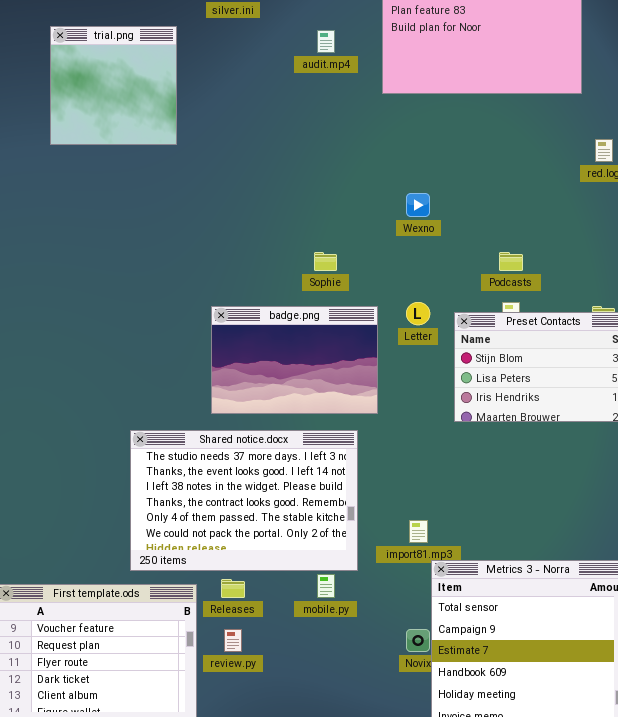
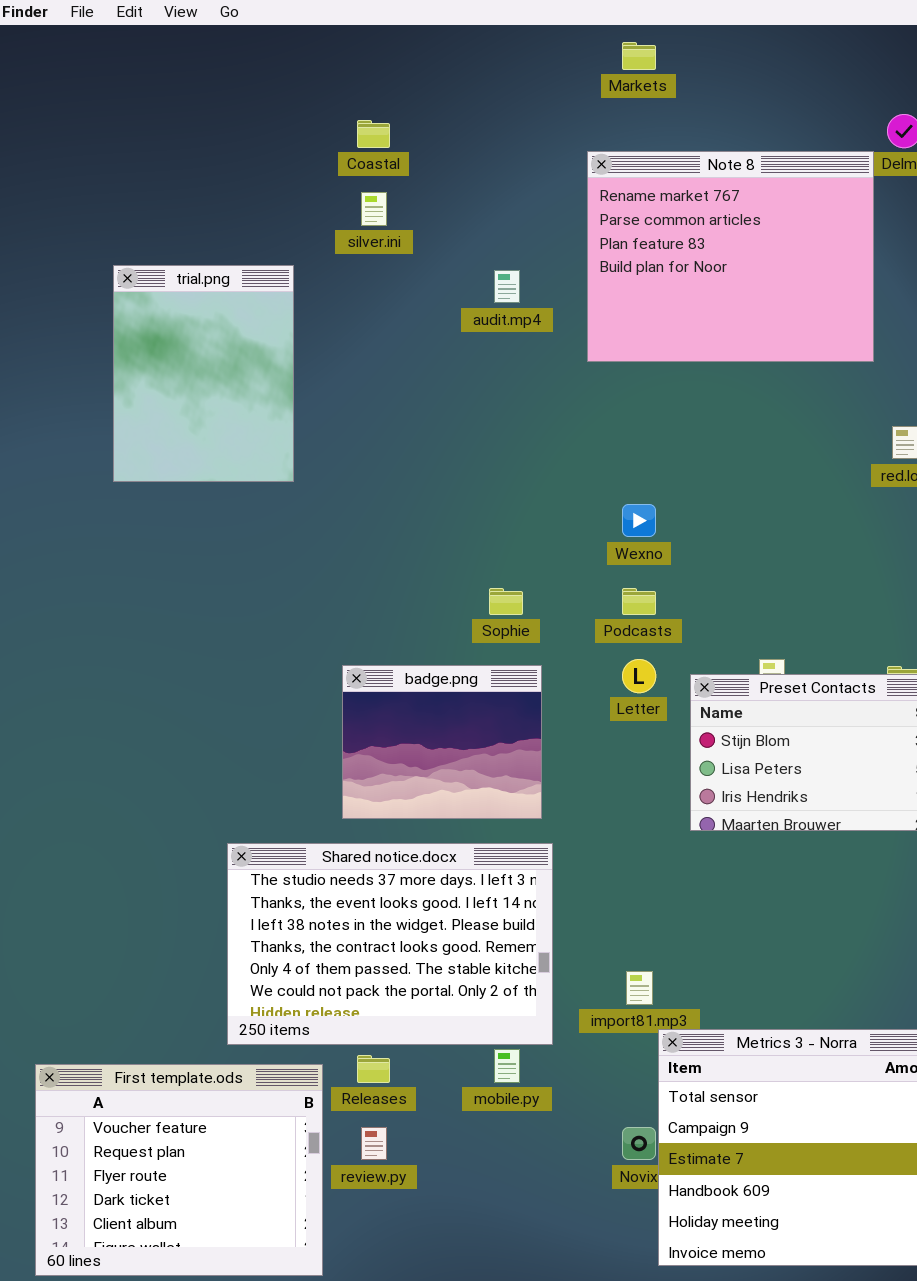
trial.png: [50,26,177,145] -> [113,265,294,482], resized
Podcasts: [499,252,523,271] -> [622,588,656,615], moved
badge.png: [211,306,378,414] -> [342,665,542,819], resized

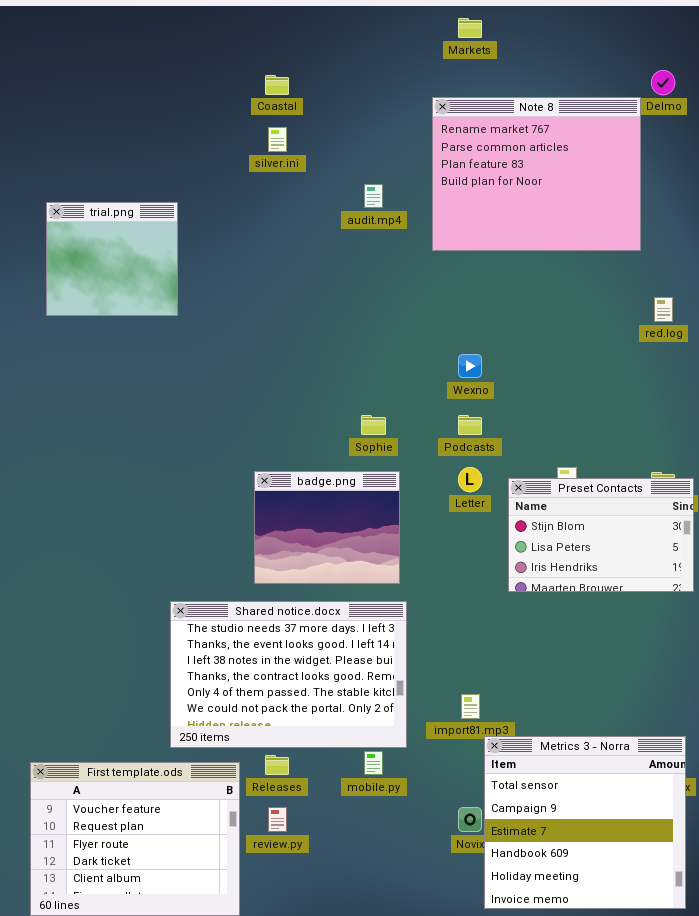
trial.png: [113,265,294,482] -> [46,202,178,316], moved, resized

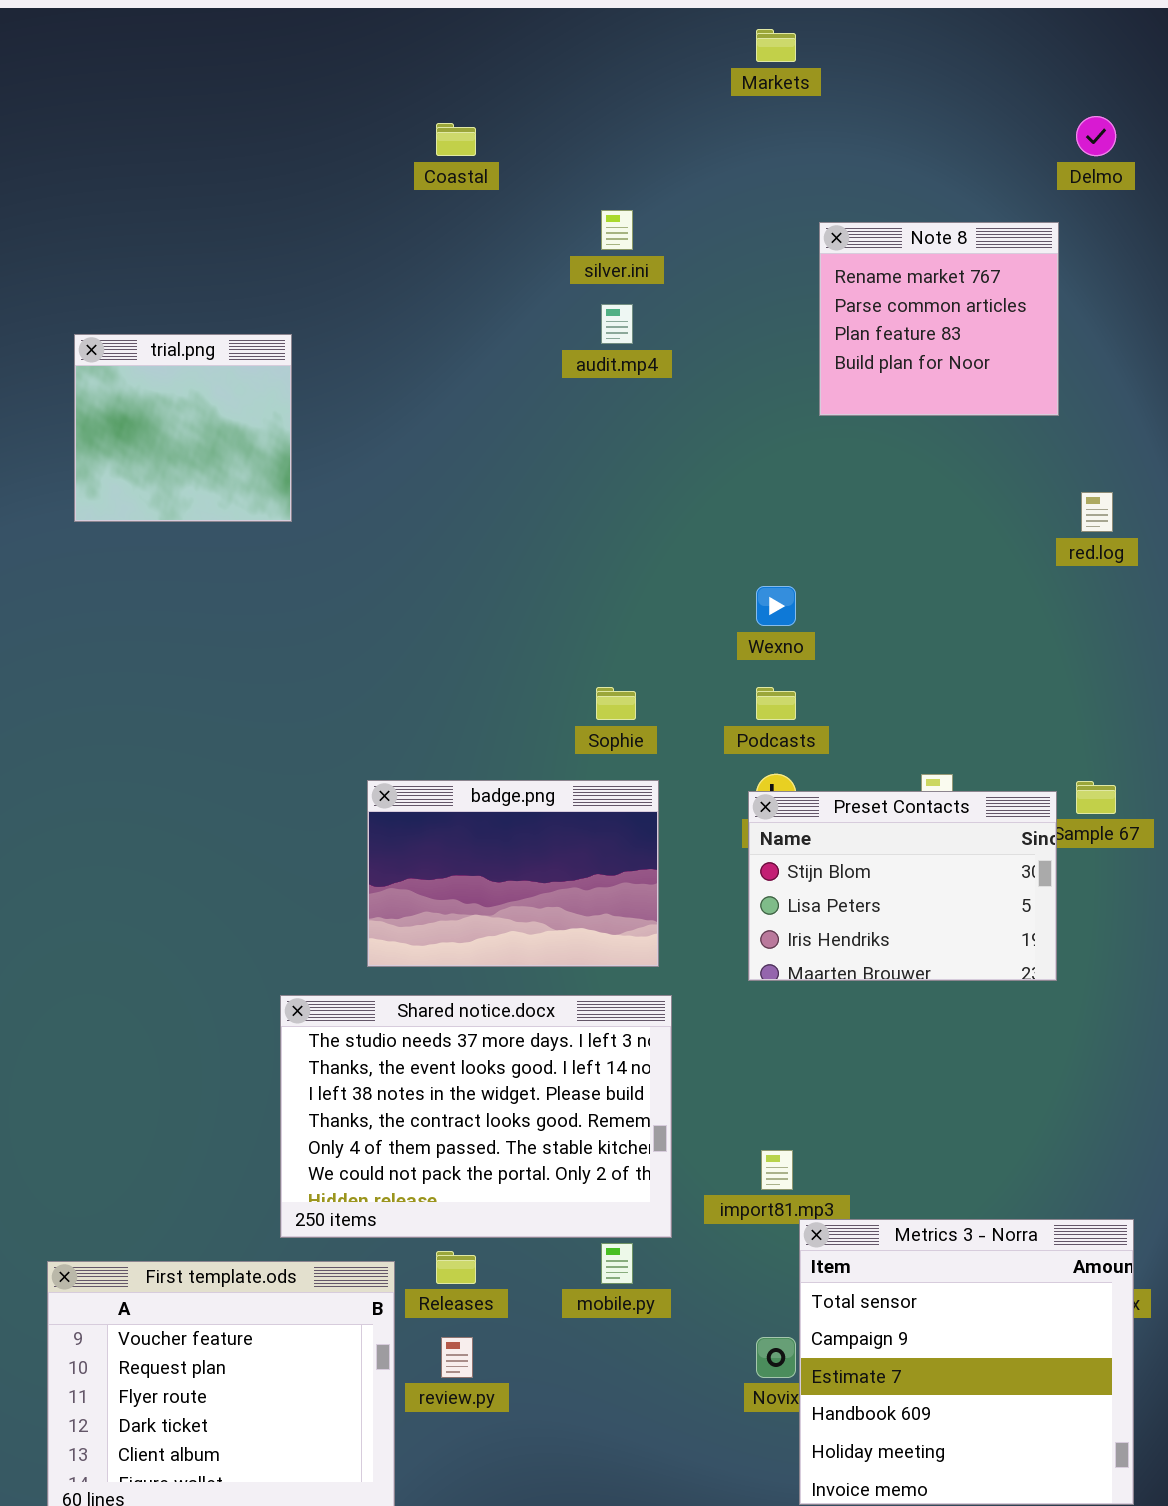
Note 8: [432,97,641,251] -> [819,222,1059,416], resized
silver.ini: [268,127,287,152] -> [601,210,633,250], moved
badge.png: [254,471,400,584] -> [367,780,659,967], resized
Preset Contacts: [508,478,694,592] -> [748,791,1057,981], moved

